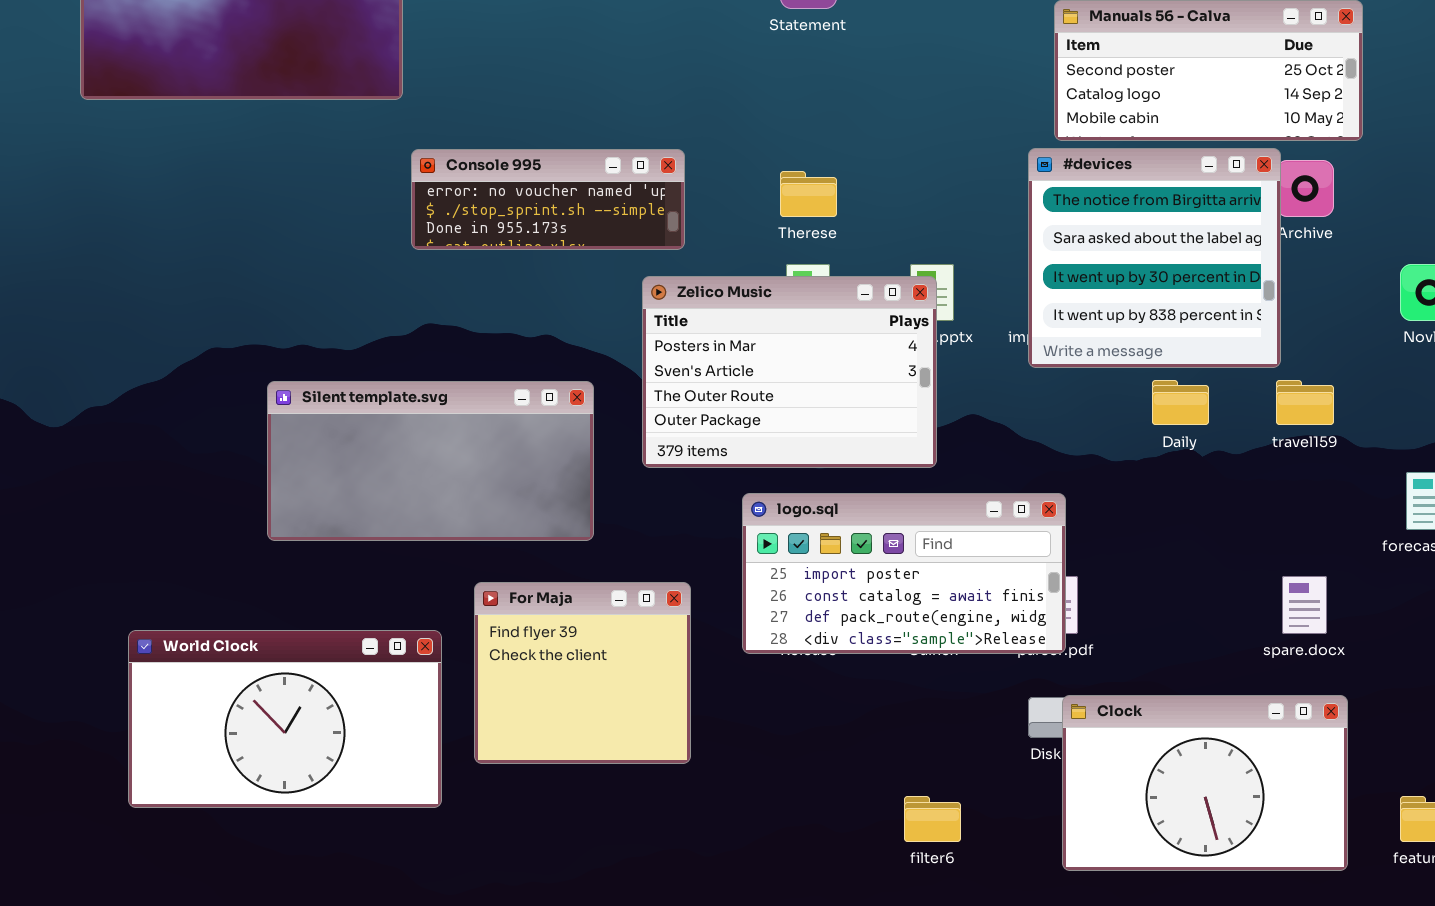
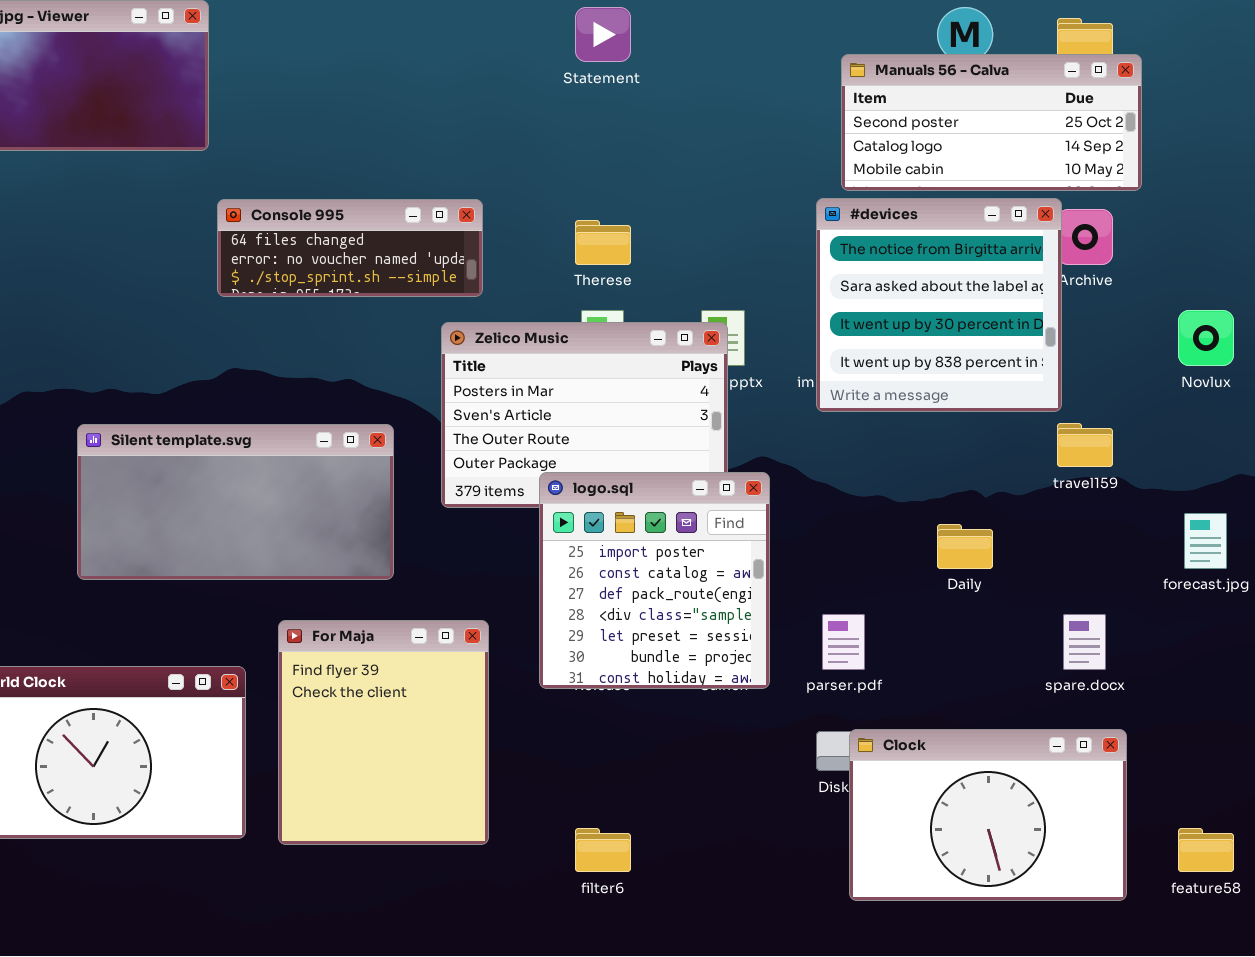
Console 995: [411,149,685,250] -> [217,199,483,297], scrolled up 1 row
Daily: [1152,380,1209,425] -> [937,524,993,569], moved
logo.sql: [742,493,1066,654] -> [539,472,770,689], resized
For Maja: [474,582,691,764] -> [278,620,489,845], resized
filter6: [904,796,961,842] -> [575,828,631,872], moved

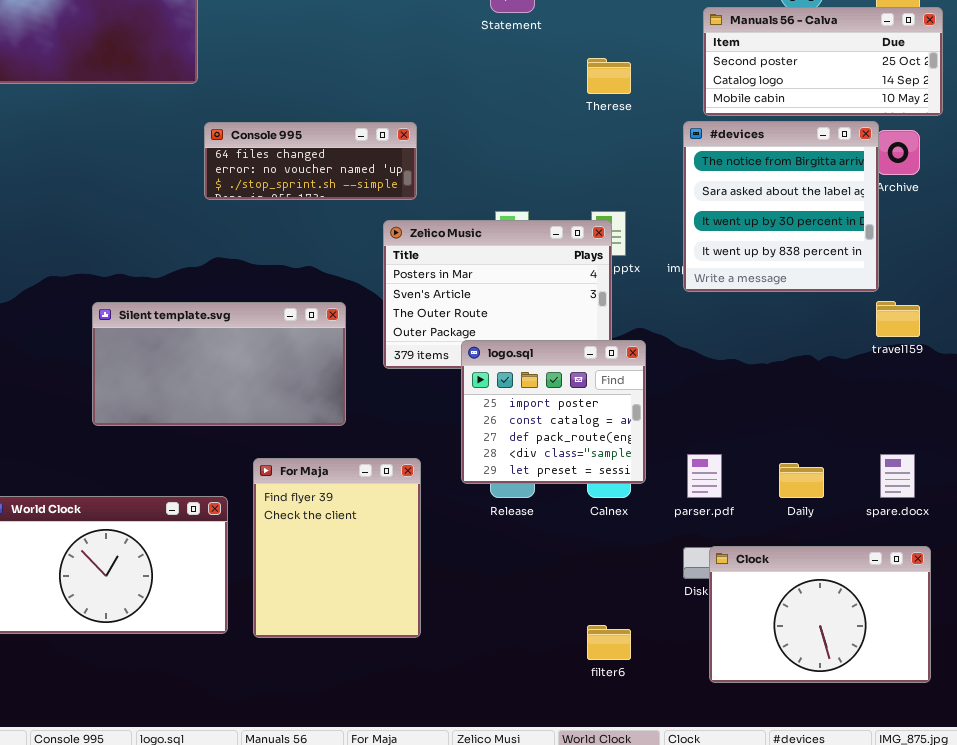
Therese: [575,220,631,265] -> [587,58,631,94], moved
logo.sql: [539,472,770,689] -> [461,340,646,484], resized
Daily: [937,524,993,569] -> [779,463,824,498], moved
filter6: [575,828,631,872] -> [587,625,631,660], moved

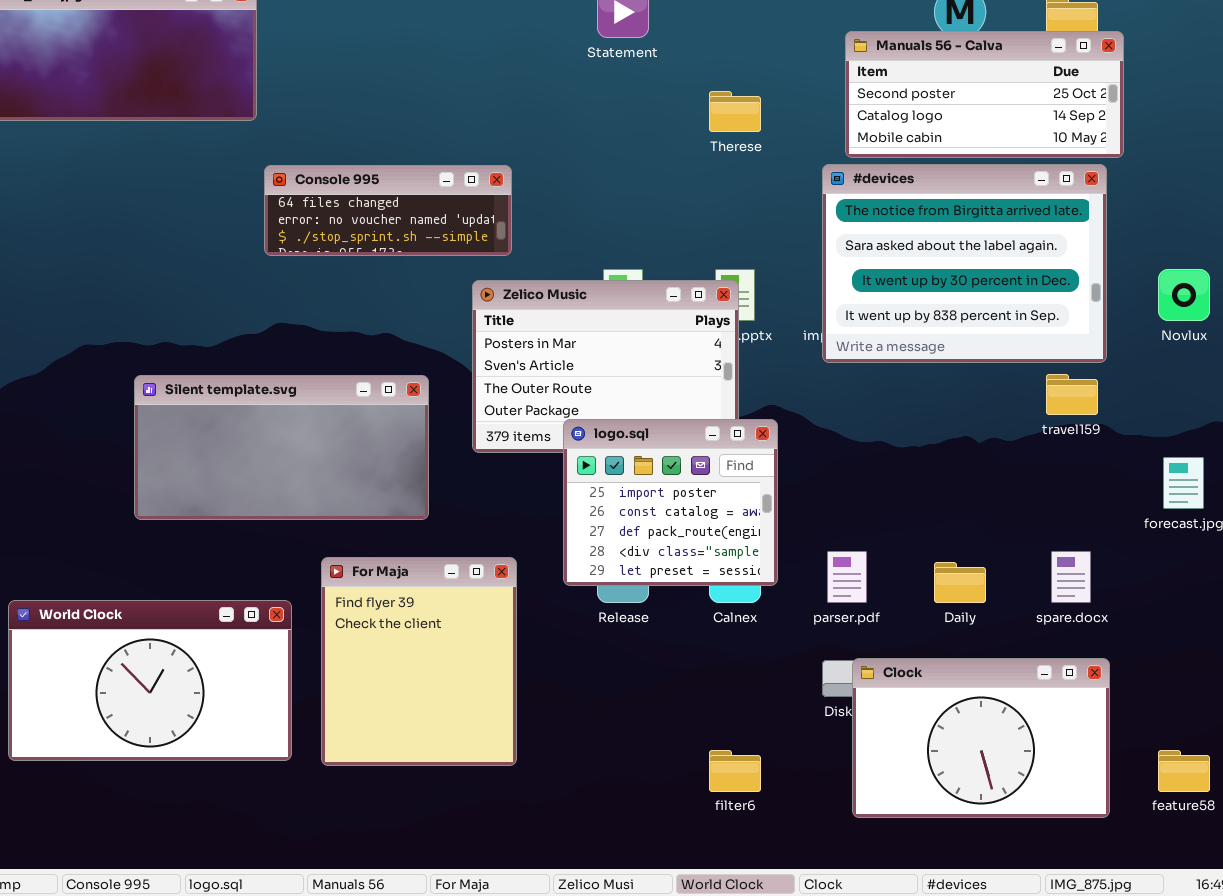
#devices: [683,121,879,292] -> [822,164,1107,363], resized

